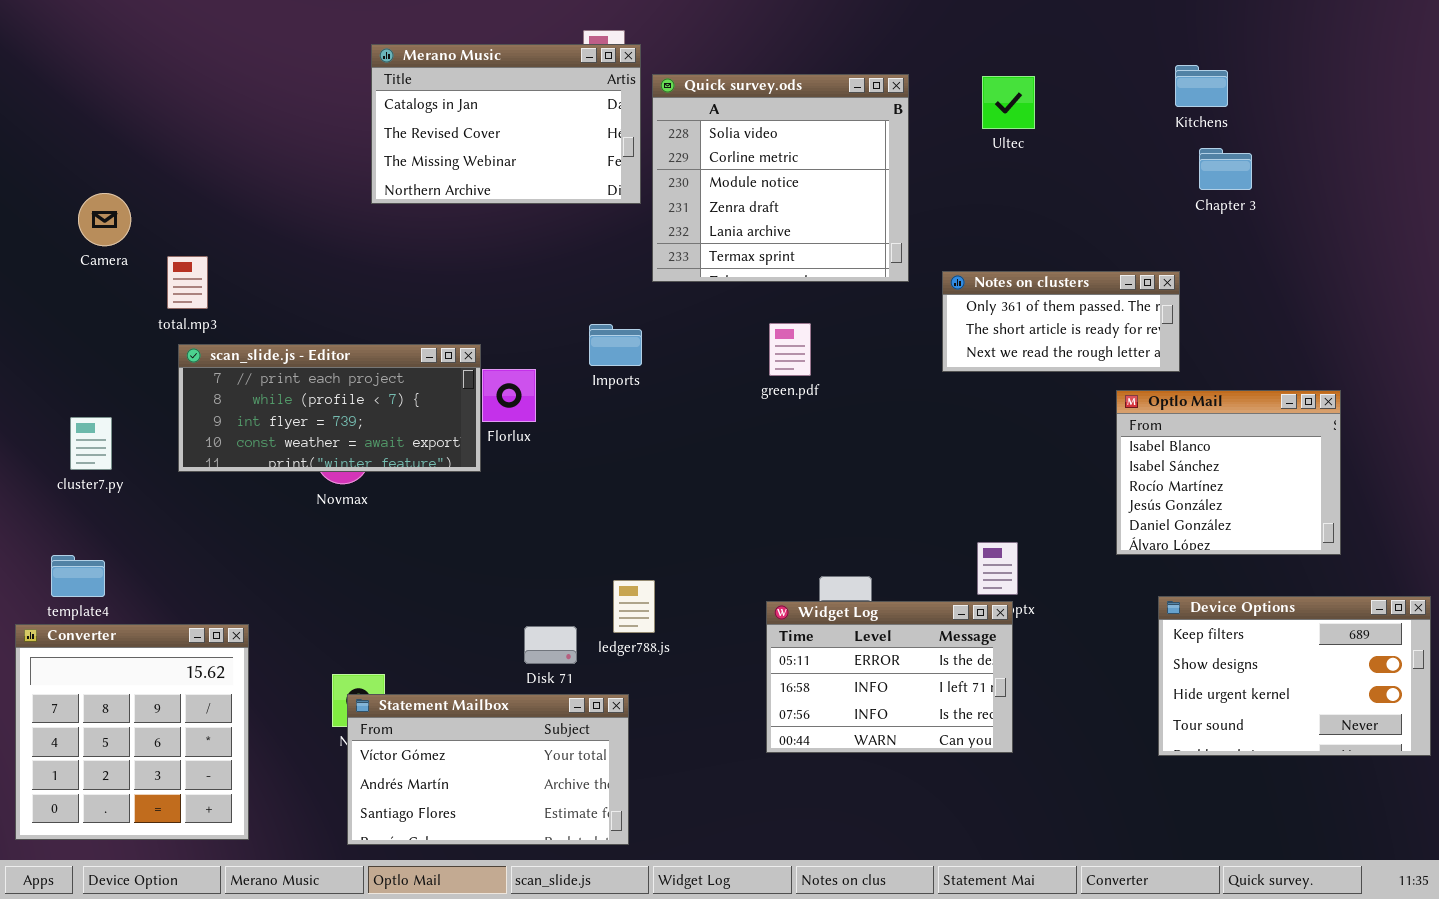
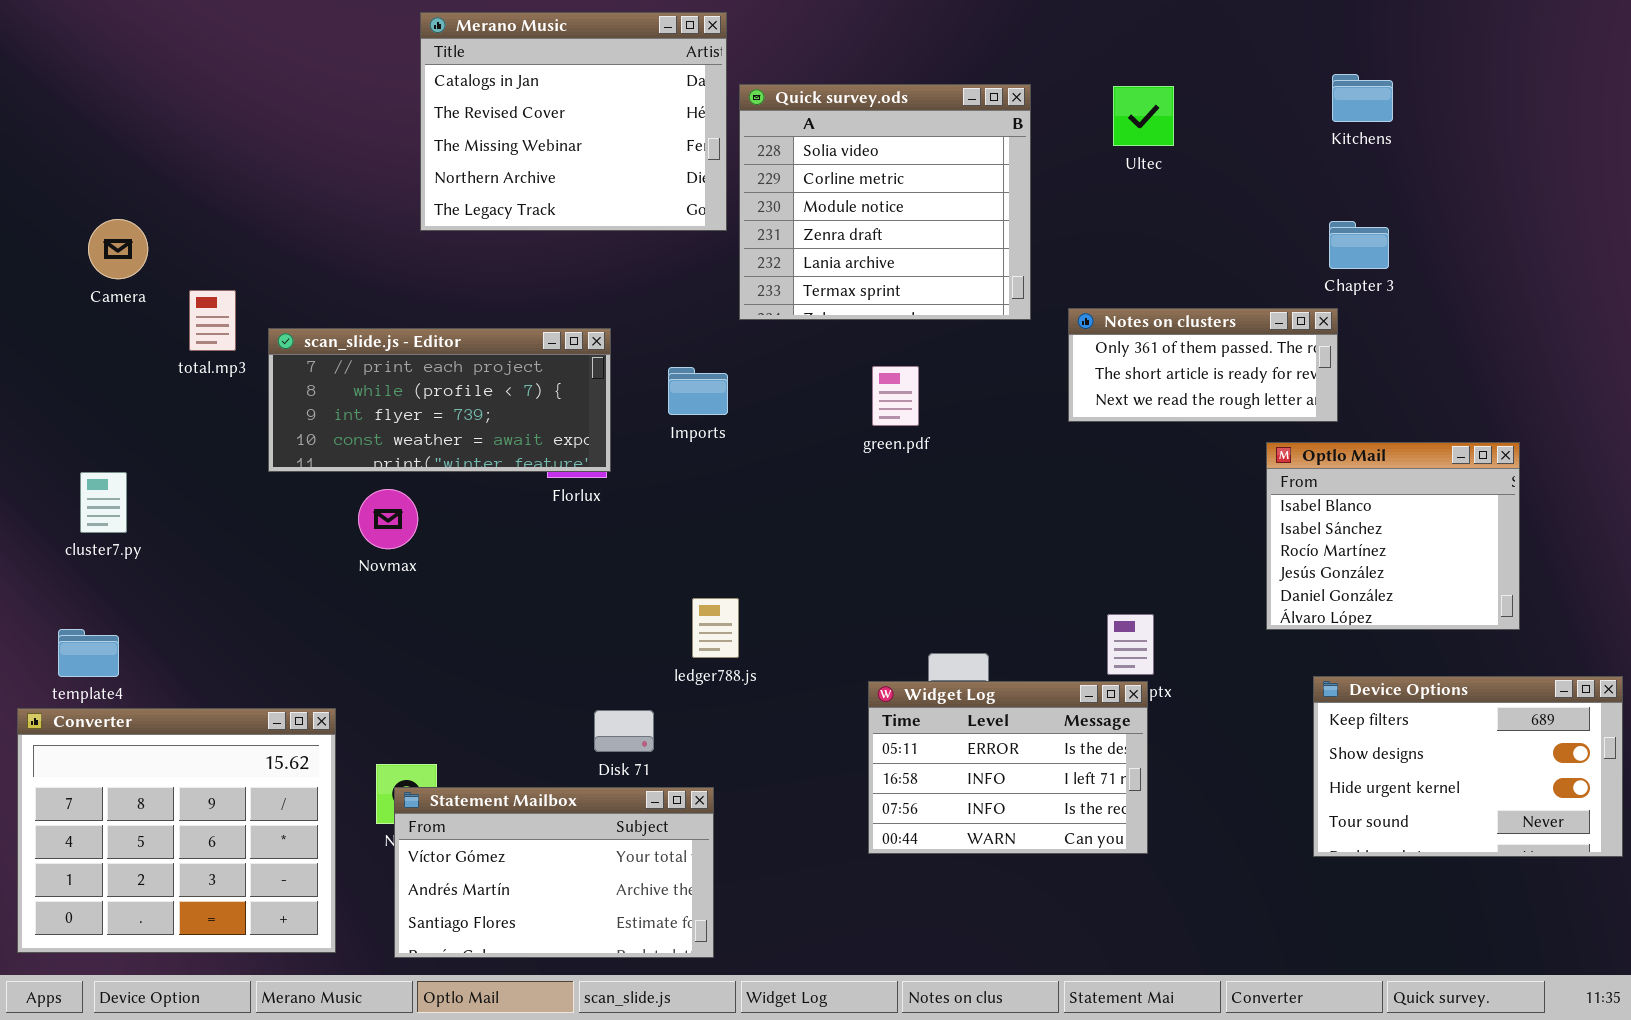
Merano Music: [371,44,641,204] -> [420,12,727,231], resized
Chapter 3: [1199,148,1252,190] -> [1329,221,1389,269], moved
scan_slide.js - Editor: [178,344,481,472] -> [268,328,611,472], moved
ledger788.js: [613,580,655,633] -> [692,598,739,658], moved
Converter: [15,624,249,840] -> [17,708,336,953], resized

